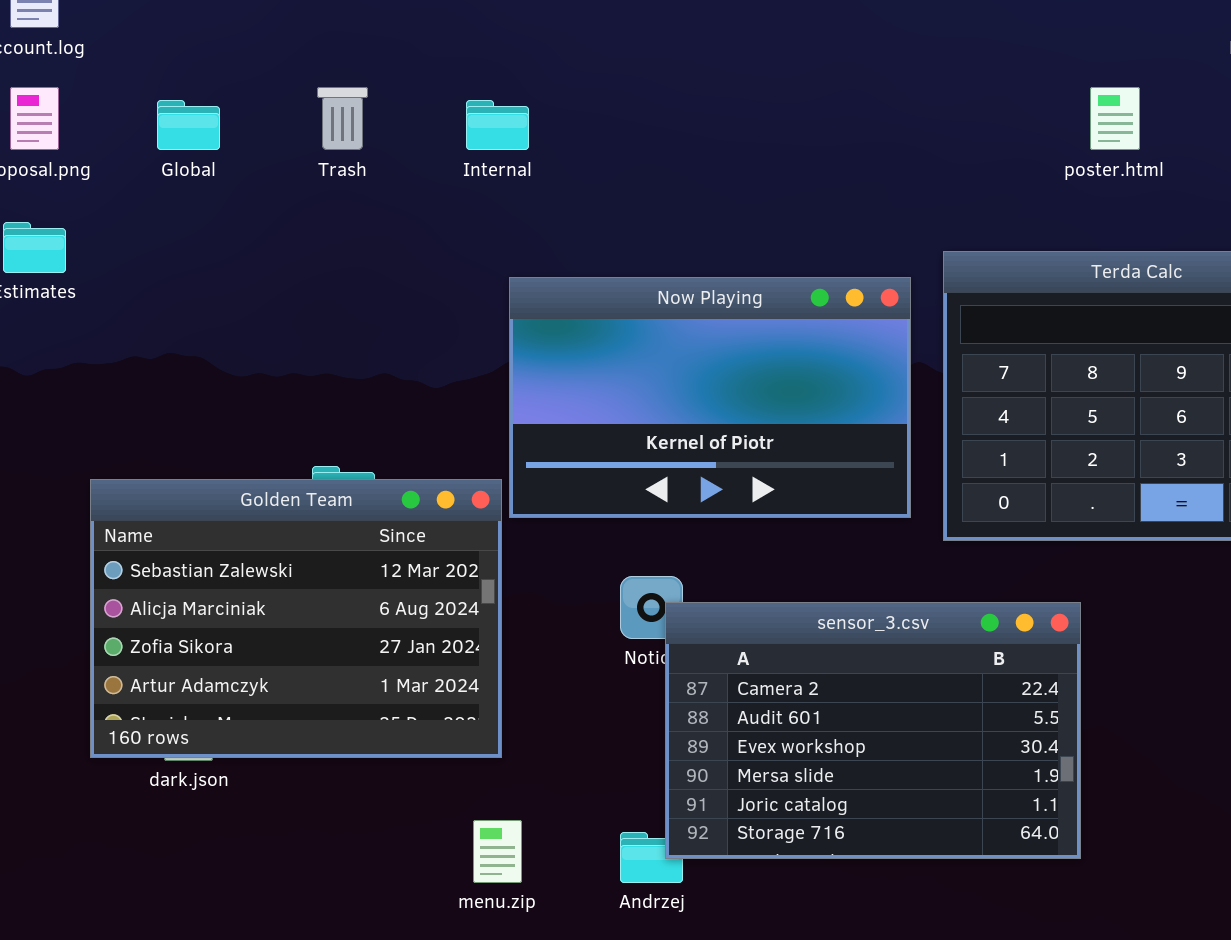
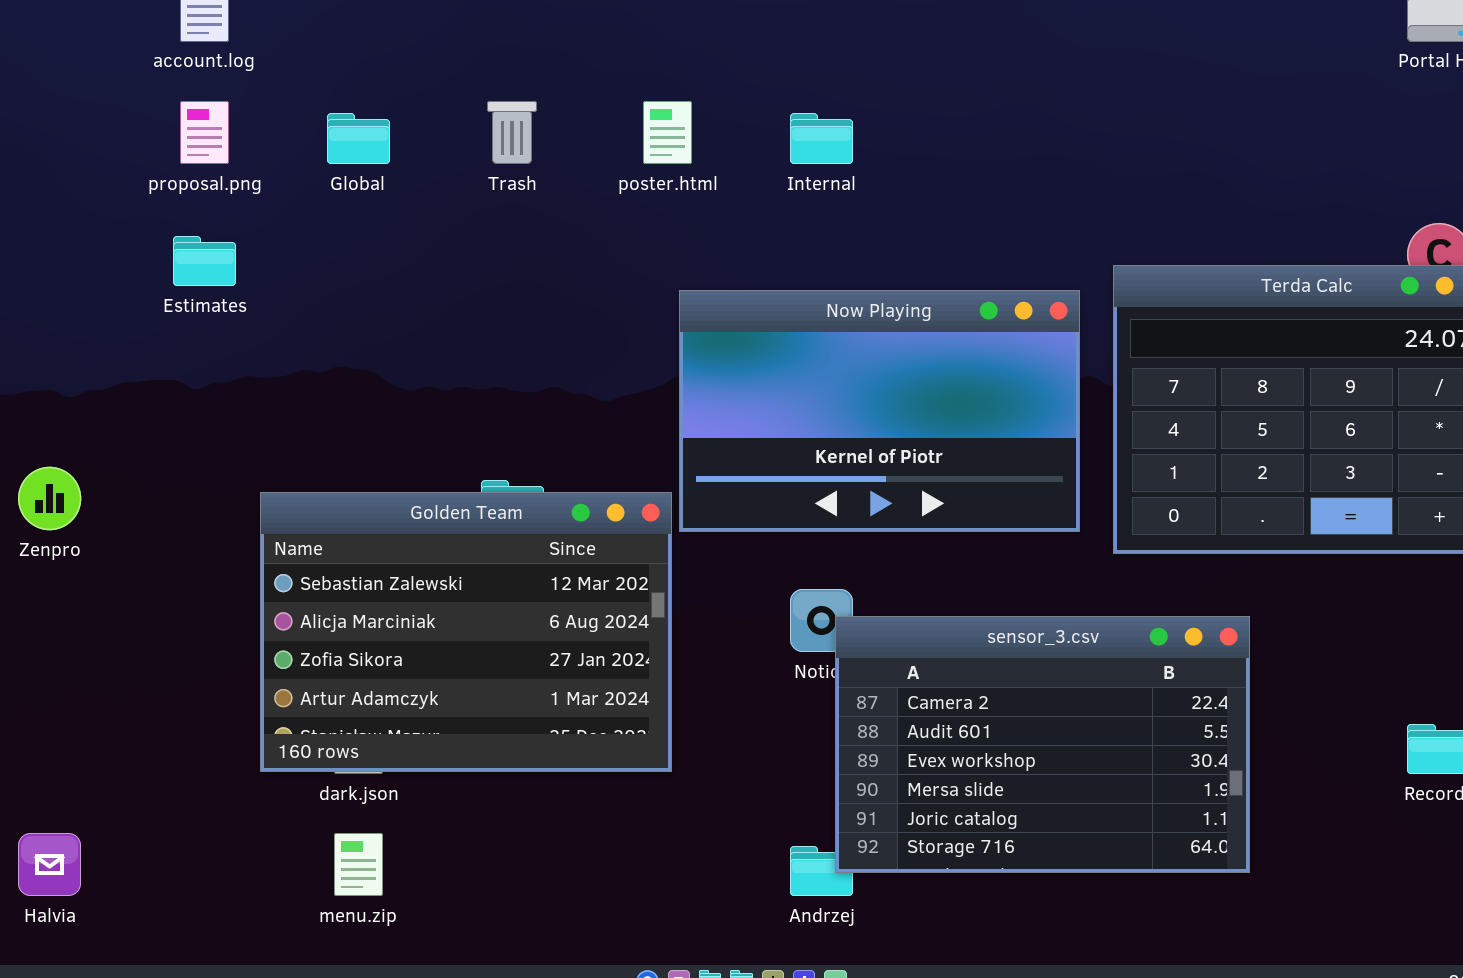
poster.html: [1090,87,1140,150] -> [643,101,692,164], moved
Internal: [466,100,529,150] -> [790,113,853,164], moved
menu.zip: [473,820,522,883] -> [334,833,383,896], moved

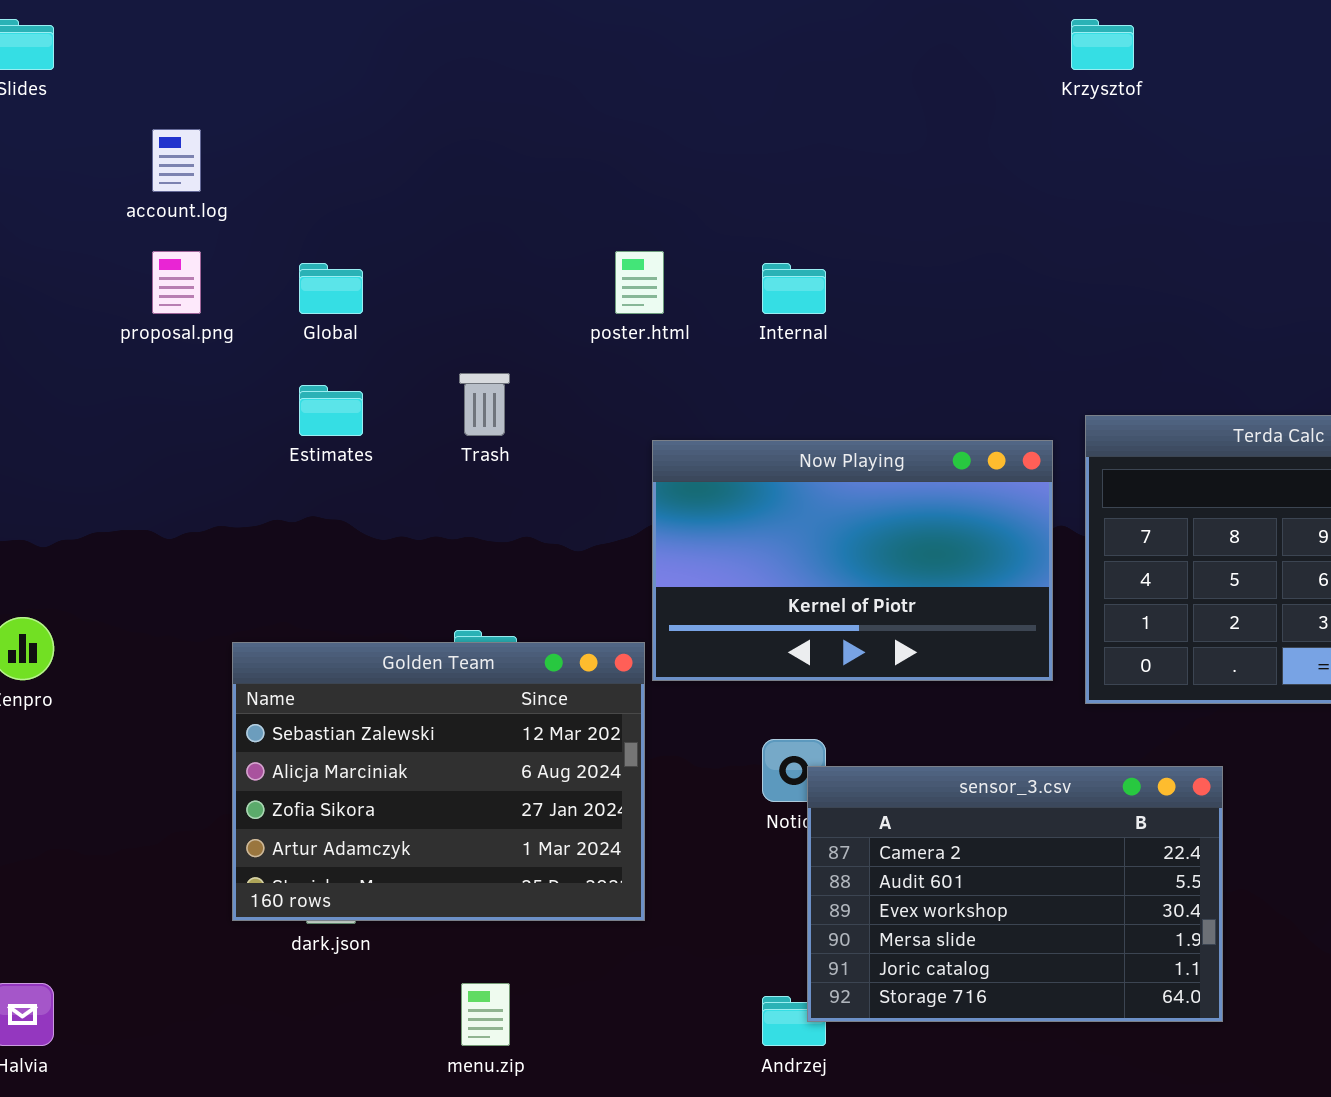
Trash: [487,101,537,164] -> [459,373,510,436], moved
Estimates: [173,236,236,286] -> [299,385,363,436], moved
menu.zip: [334,833,383,896] -> [461,983,510,1046], moved

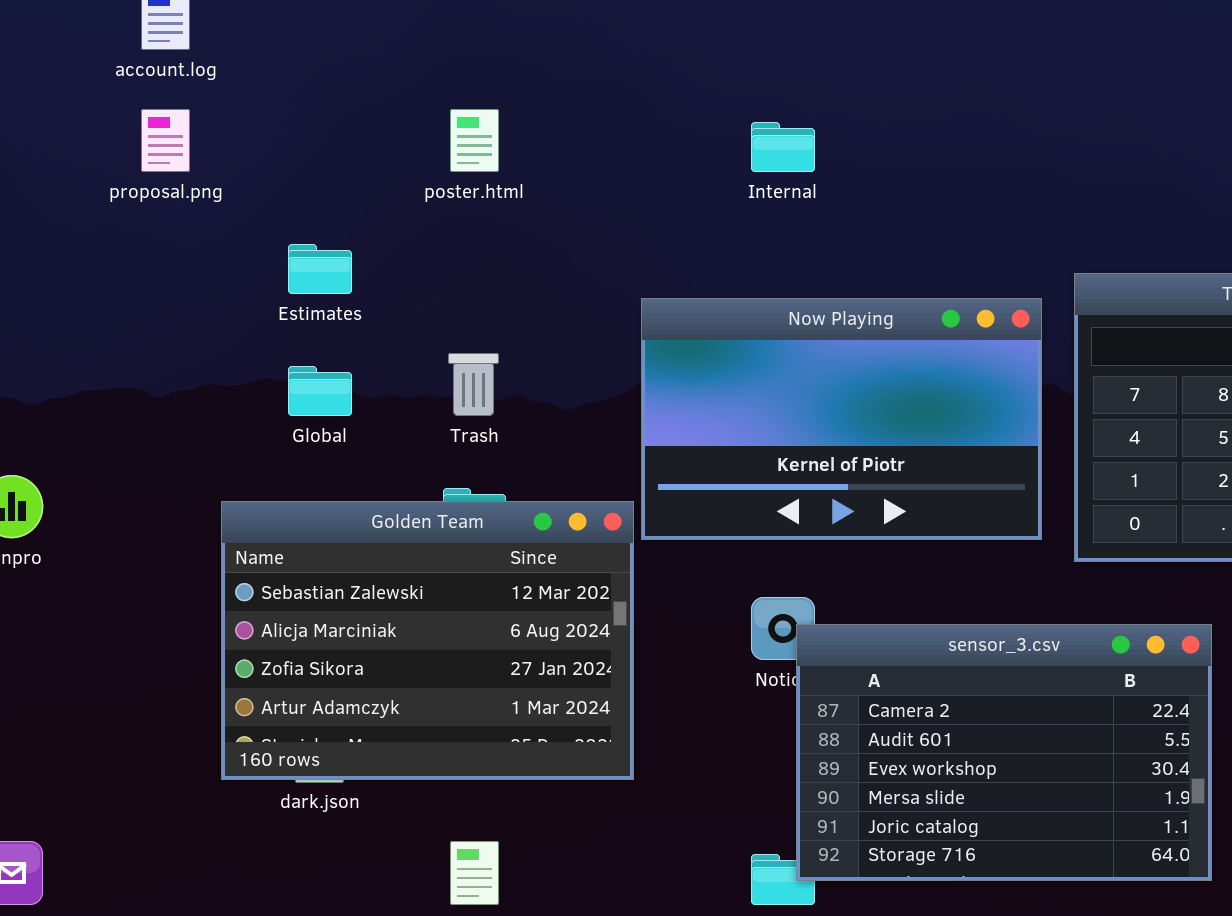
poster.html: [615,251,664,314] -> [450,109,499,172], moved
Global: [299,263,363,314] -> [288,366,352,416], moved
Trash: [459,373,510,436] -> [448,353,499,416], moved

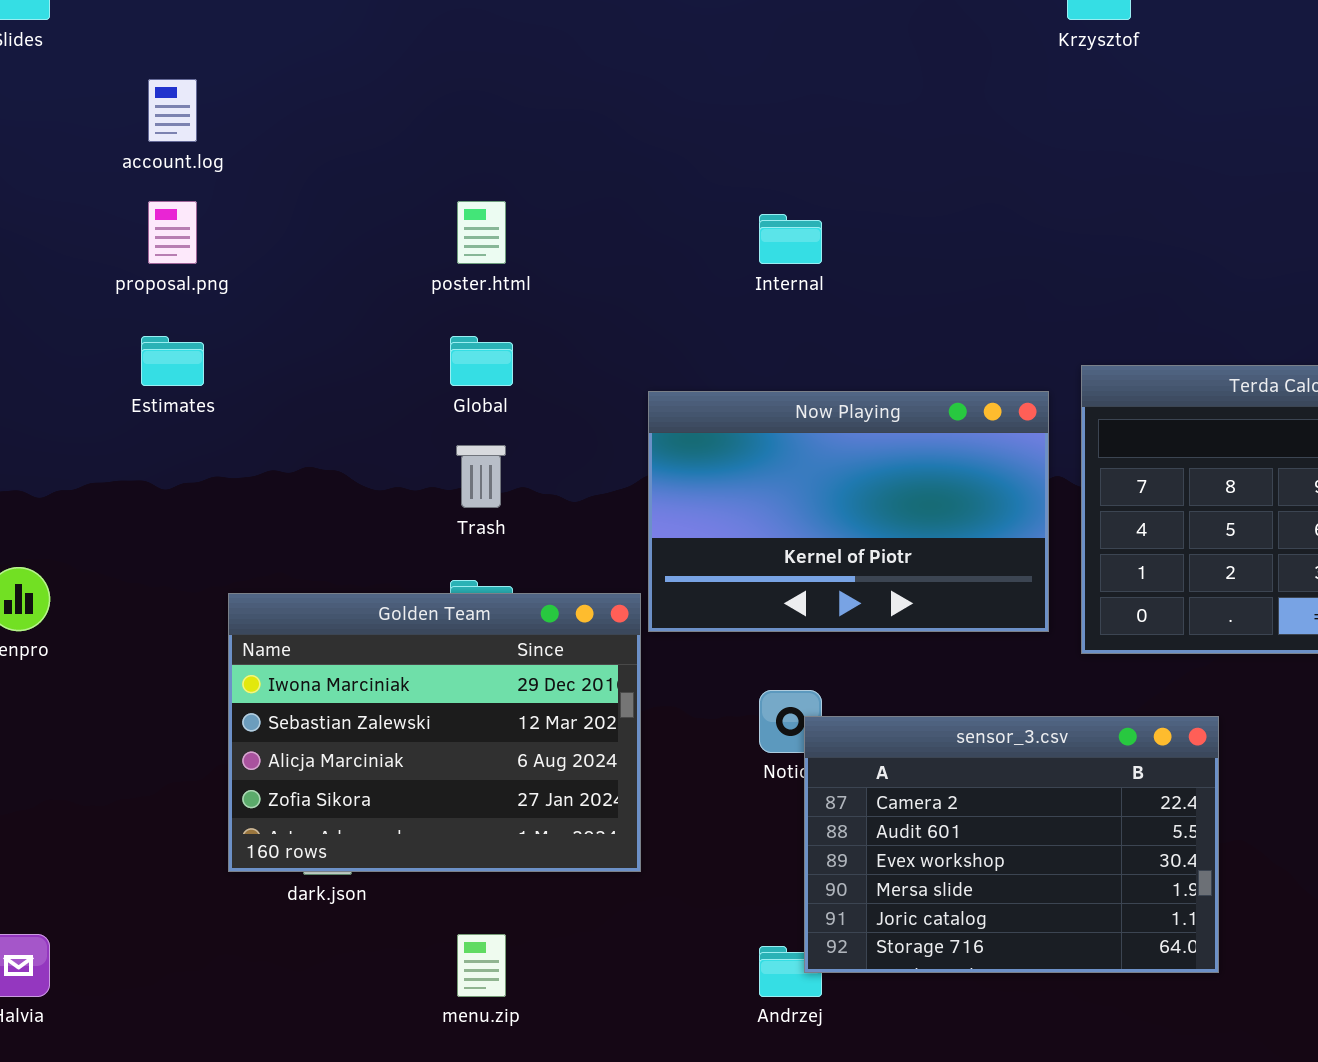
Estimates: [288,244,352,294] -> [141,336,204,386], moved
Global: [288,366,352,416] -> [450,336,513,386], moved
Golden Team: [221,501,634,780] -> [228,593,641,872], scrolled up 1 row

